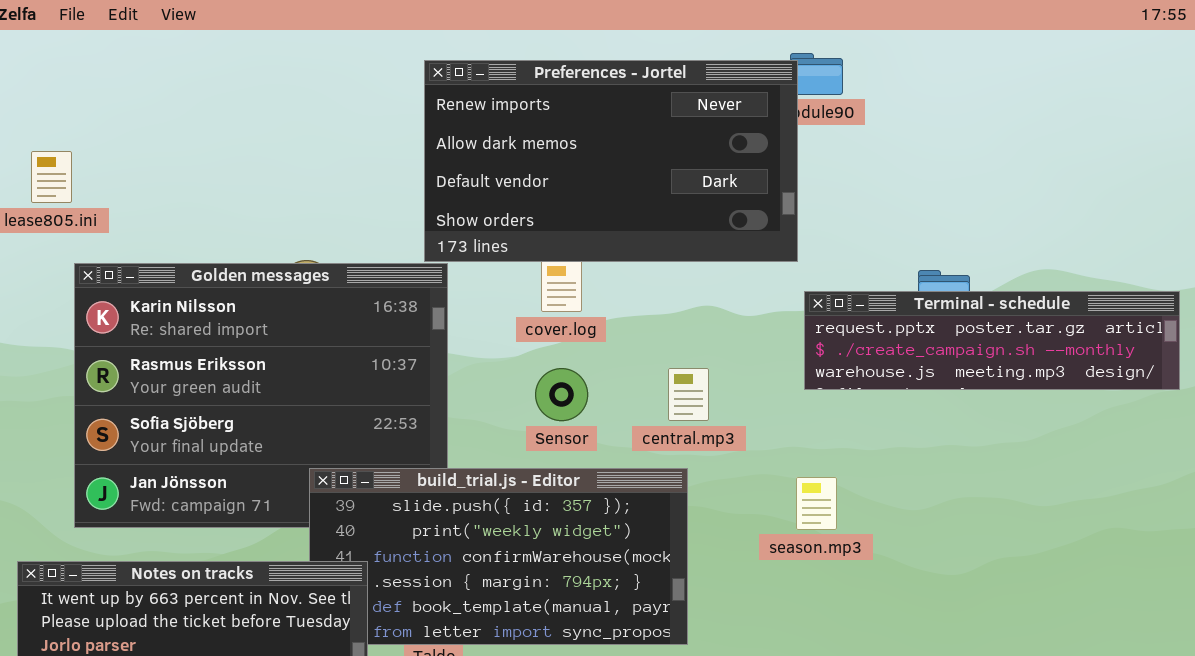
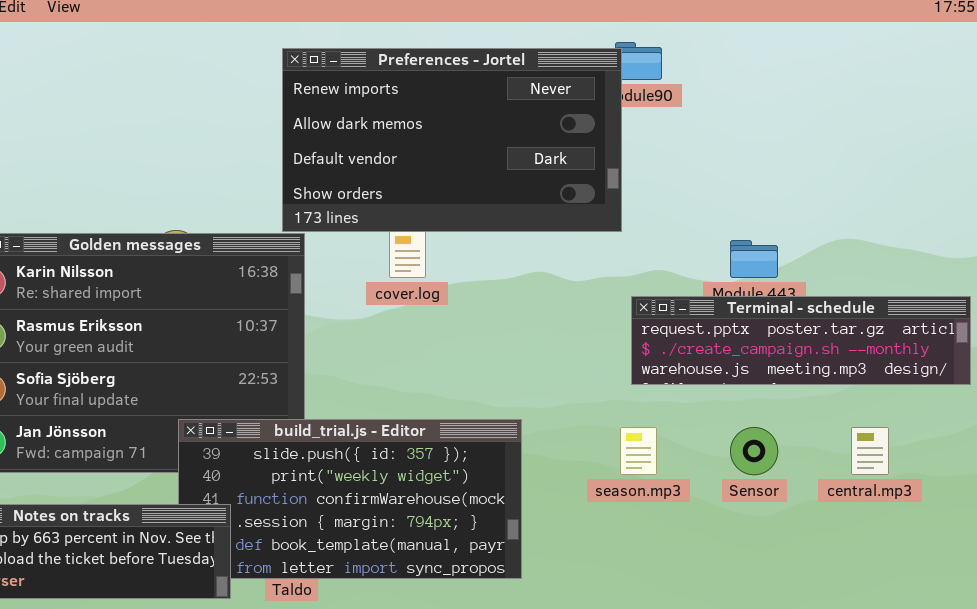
Terminal - schedule: [804,291,1180,390] -> [631,296,971,385], moved
Sensor: [535,368,588,421] -> [730,427,778,475], moved
central.mp3: [668,368,709,421] -> [851,427,889,475], moved

